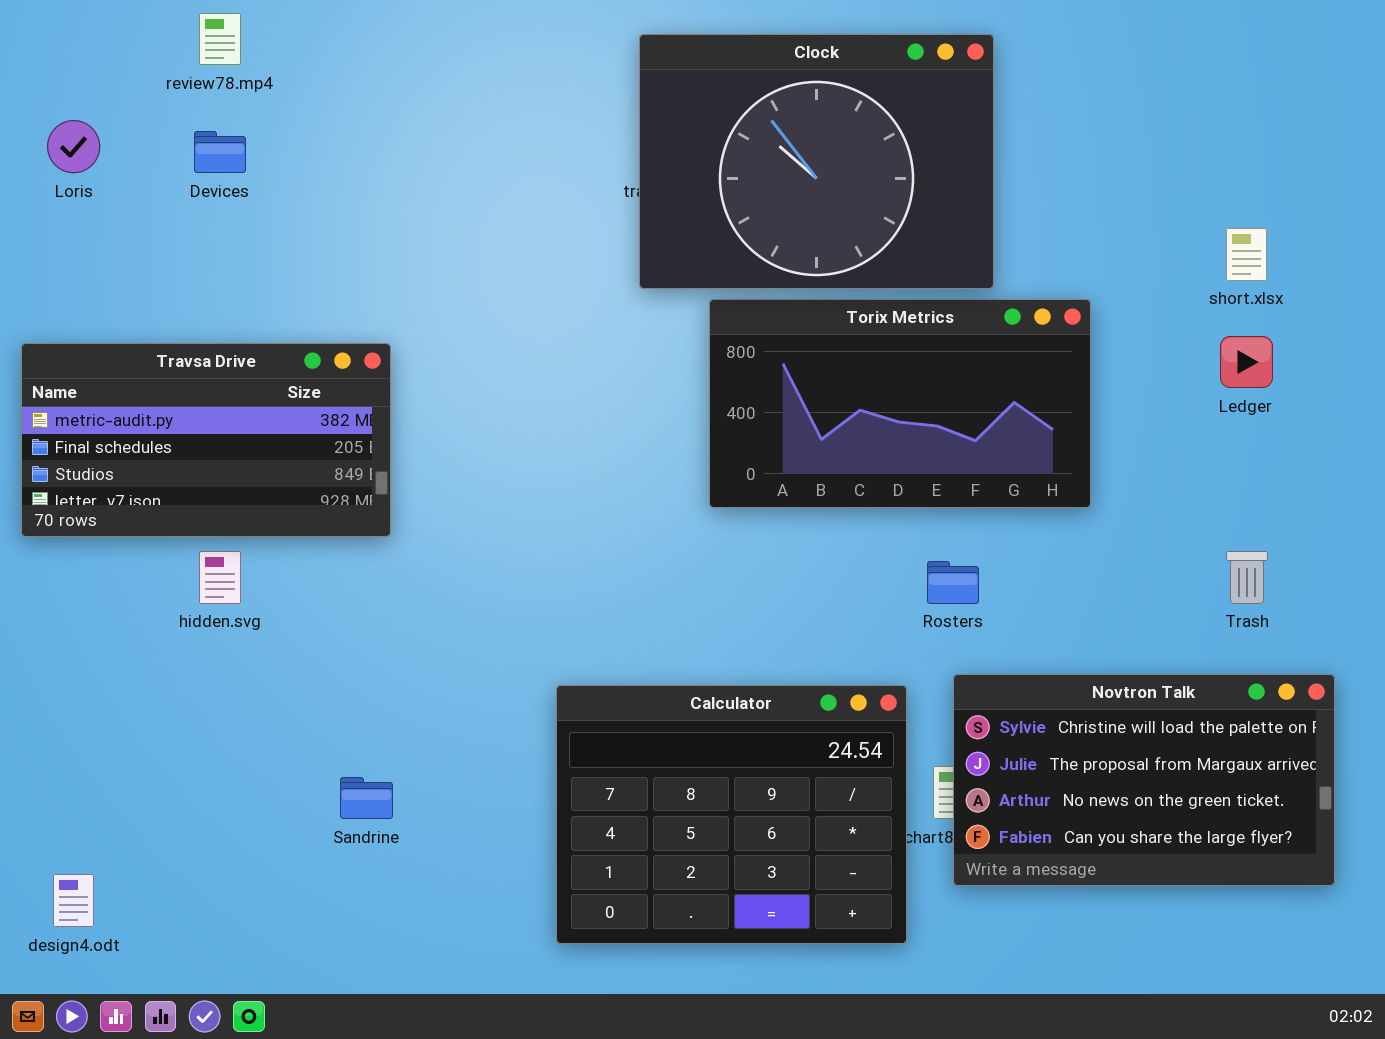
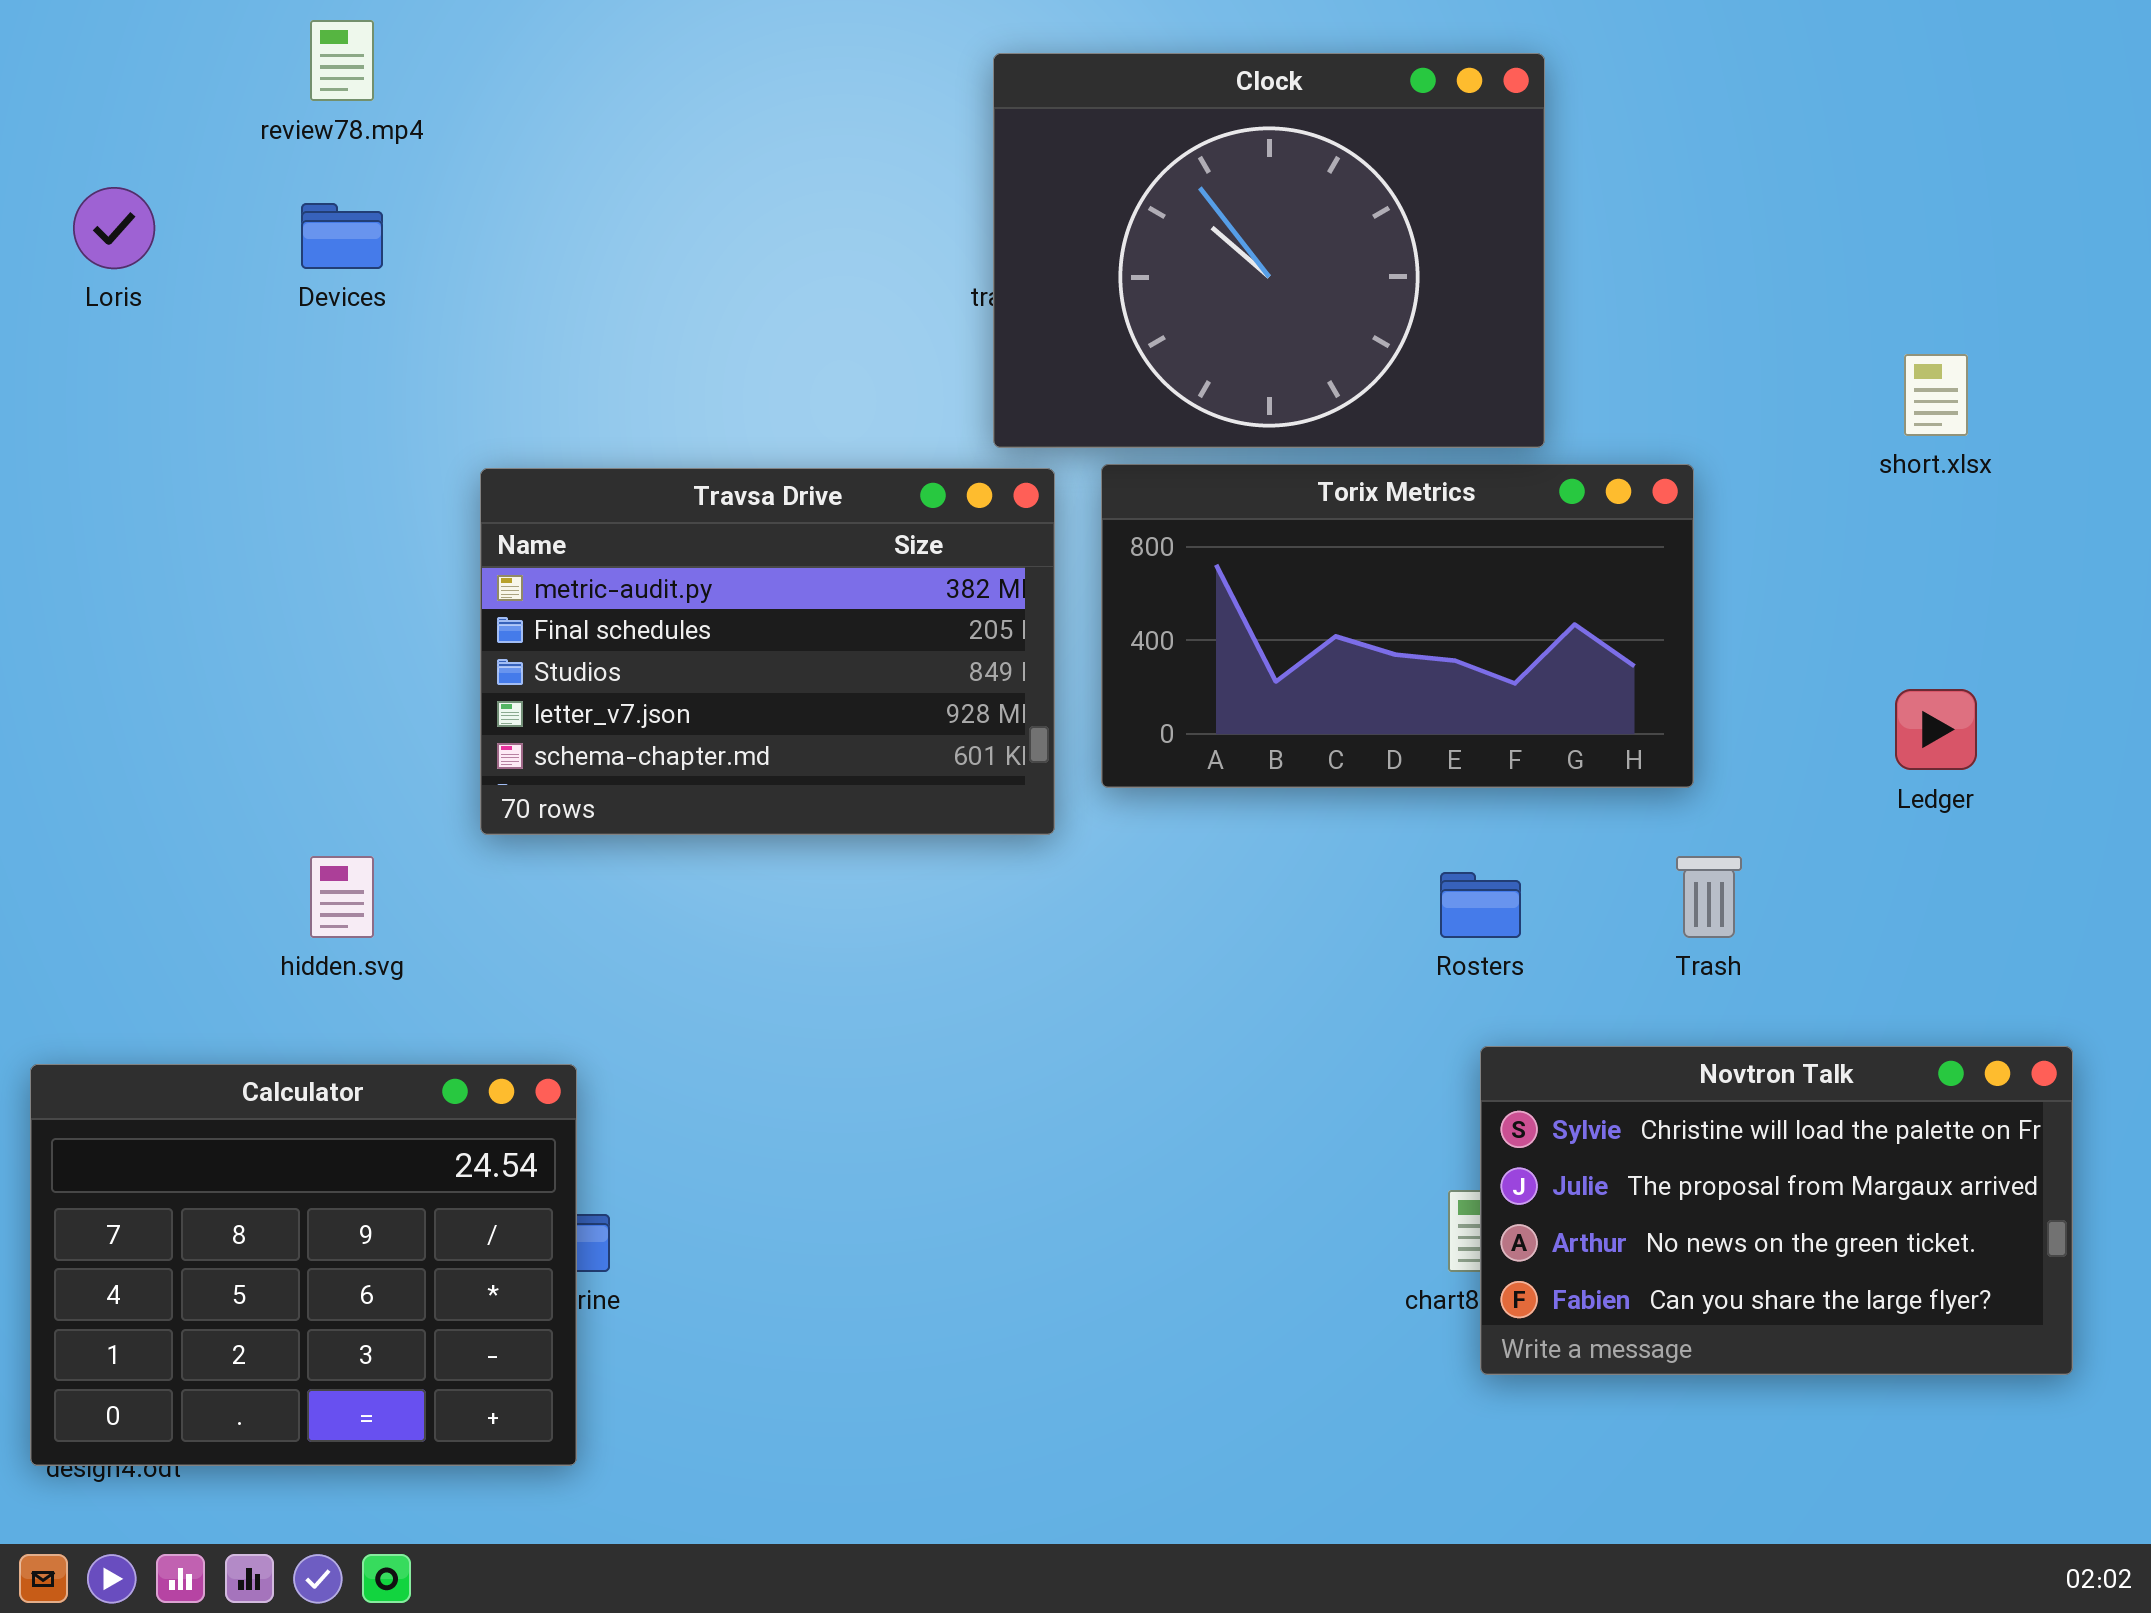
Ledger: [1220,336,1273,388] -> [1895,689,1977,770], moved
Travsa Drive: [21,343,391,537] -> [480,468,1055,835], moved, resized
Trash: [1226,551,1268,604] -> [1676,856,1742,938], moved
Calculator: [556,685,907,944] -> [30,1064,577,1466], moved

